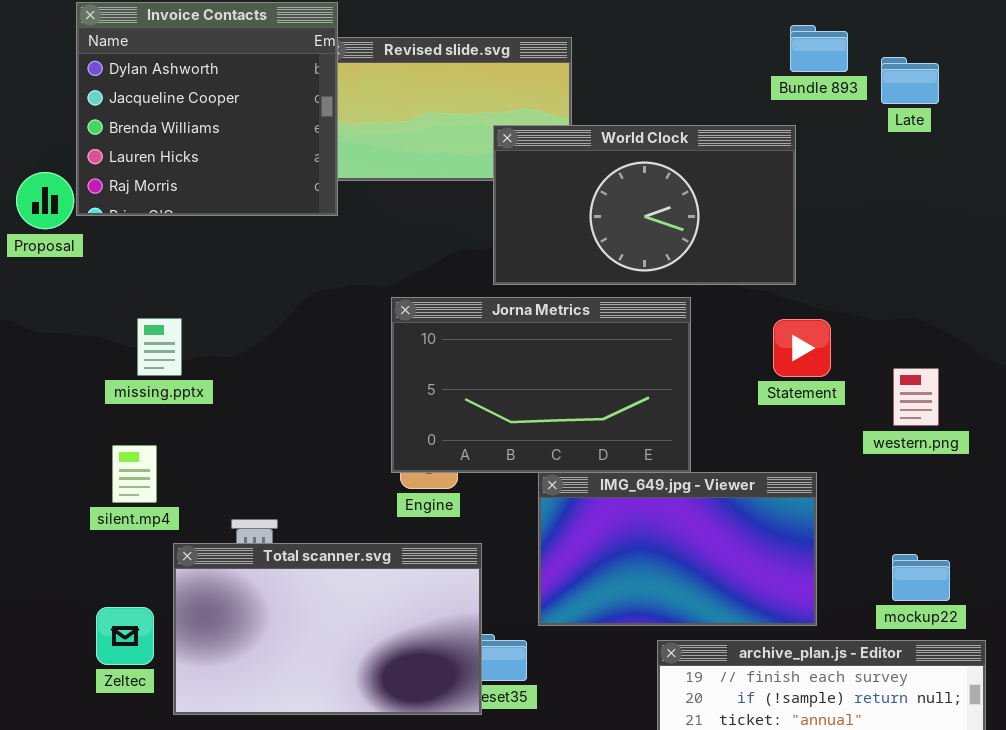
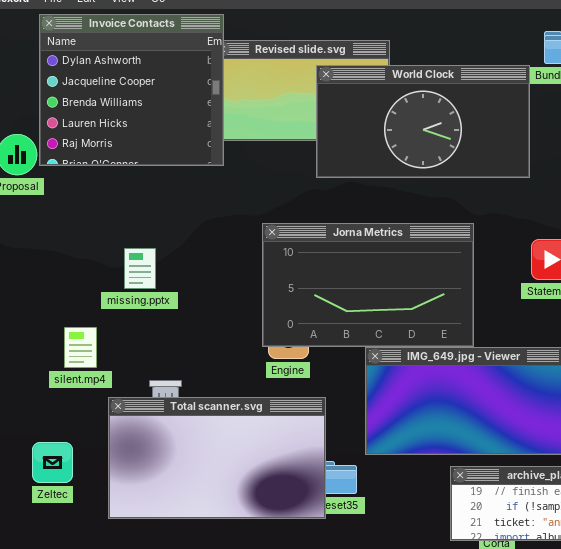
World Clock: [493,125,796,285] -> [316,65,530,178], moved
missing.pptx: [137,318,182,376] -> [124,248,156,289], moved
Zeltec: [96,607,154,665] -> [32,442,73,483], moved

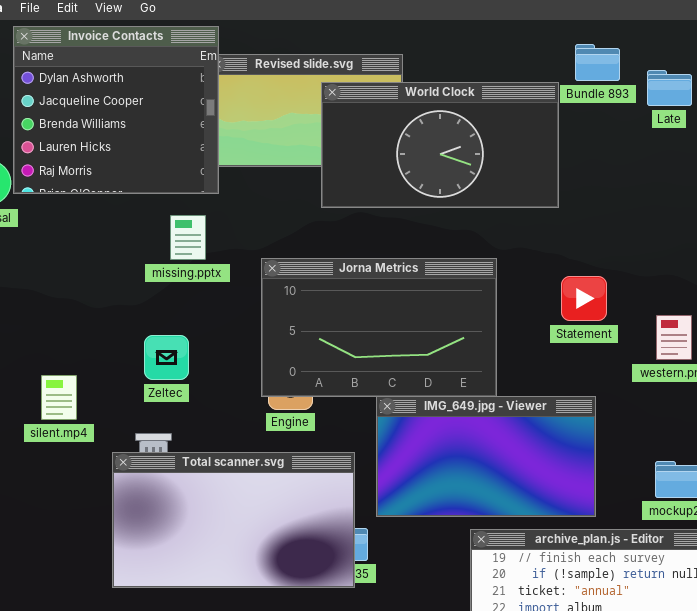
missing.pptx: [124,248,156,289] -> [170,215,206,260], moved
Total scanner.svg: [108,397,326,519] -> [112,452,355,588], moved
Zeltec: [32,442,73,483] -> [144,335,189,380], moved

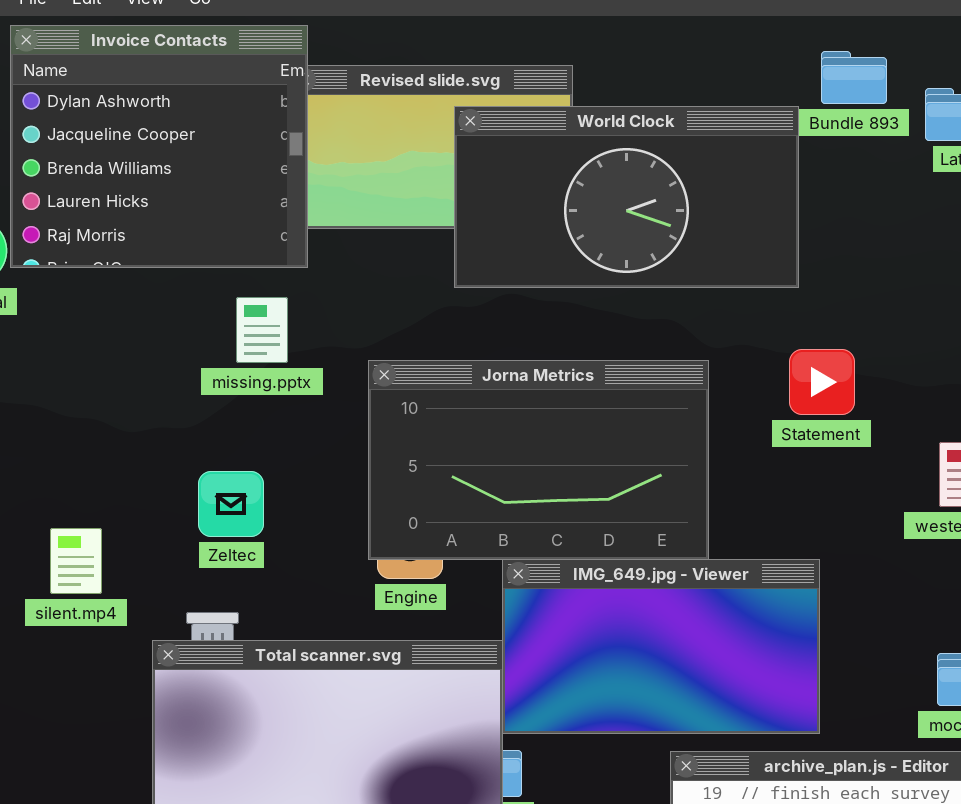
Statement: [561,276,607,321] -> [789,349,855,415], moved
IMG_649.jpg - Viewer: [376,396,596,517] -> [502,559,820,734], moved

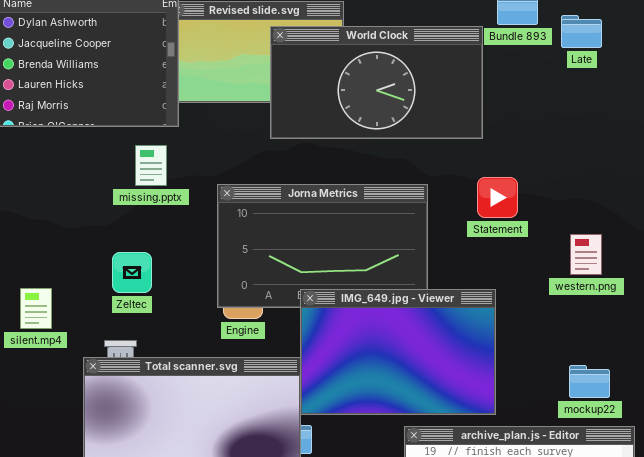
IMG_649.jpg - Viewer: [502,559,820,734] -> [300,289,496,415], resized

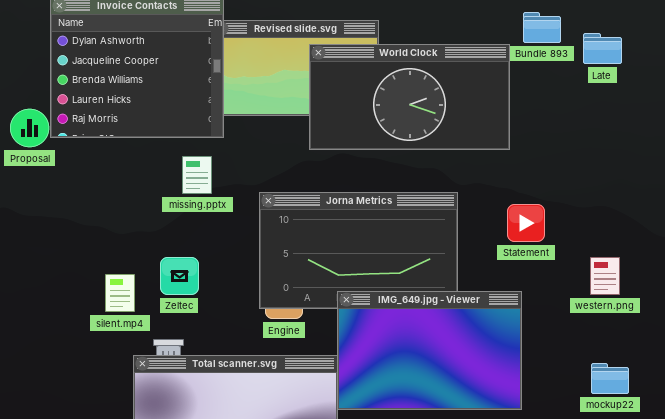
Statement: [477,177,518,218] -> [507,204,545,242], moved
western.png: [570,234,602,275] -> [590,257,620,295], moved
silent.mp4: [20,288,52,329] -> [105,274,135,312], moved

